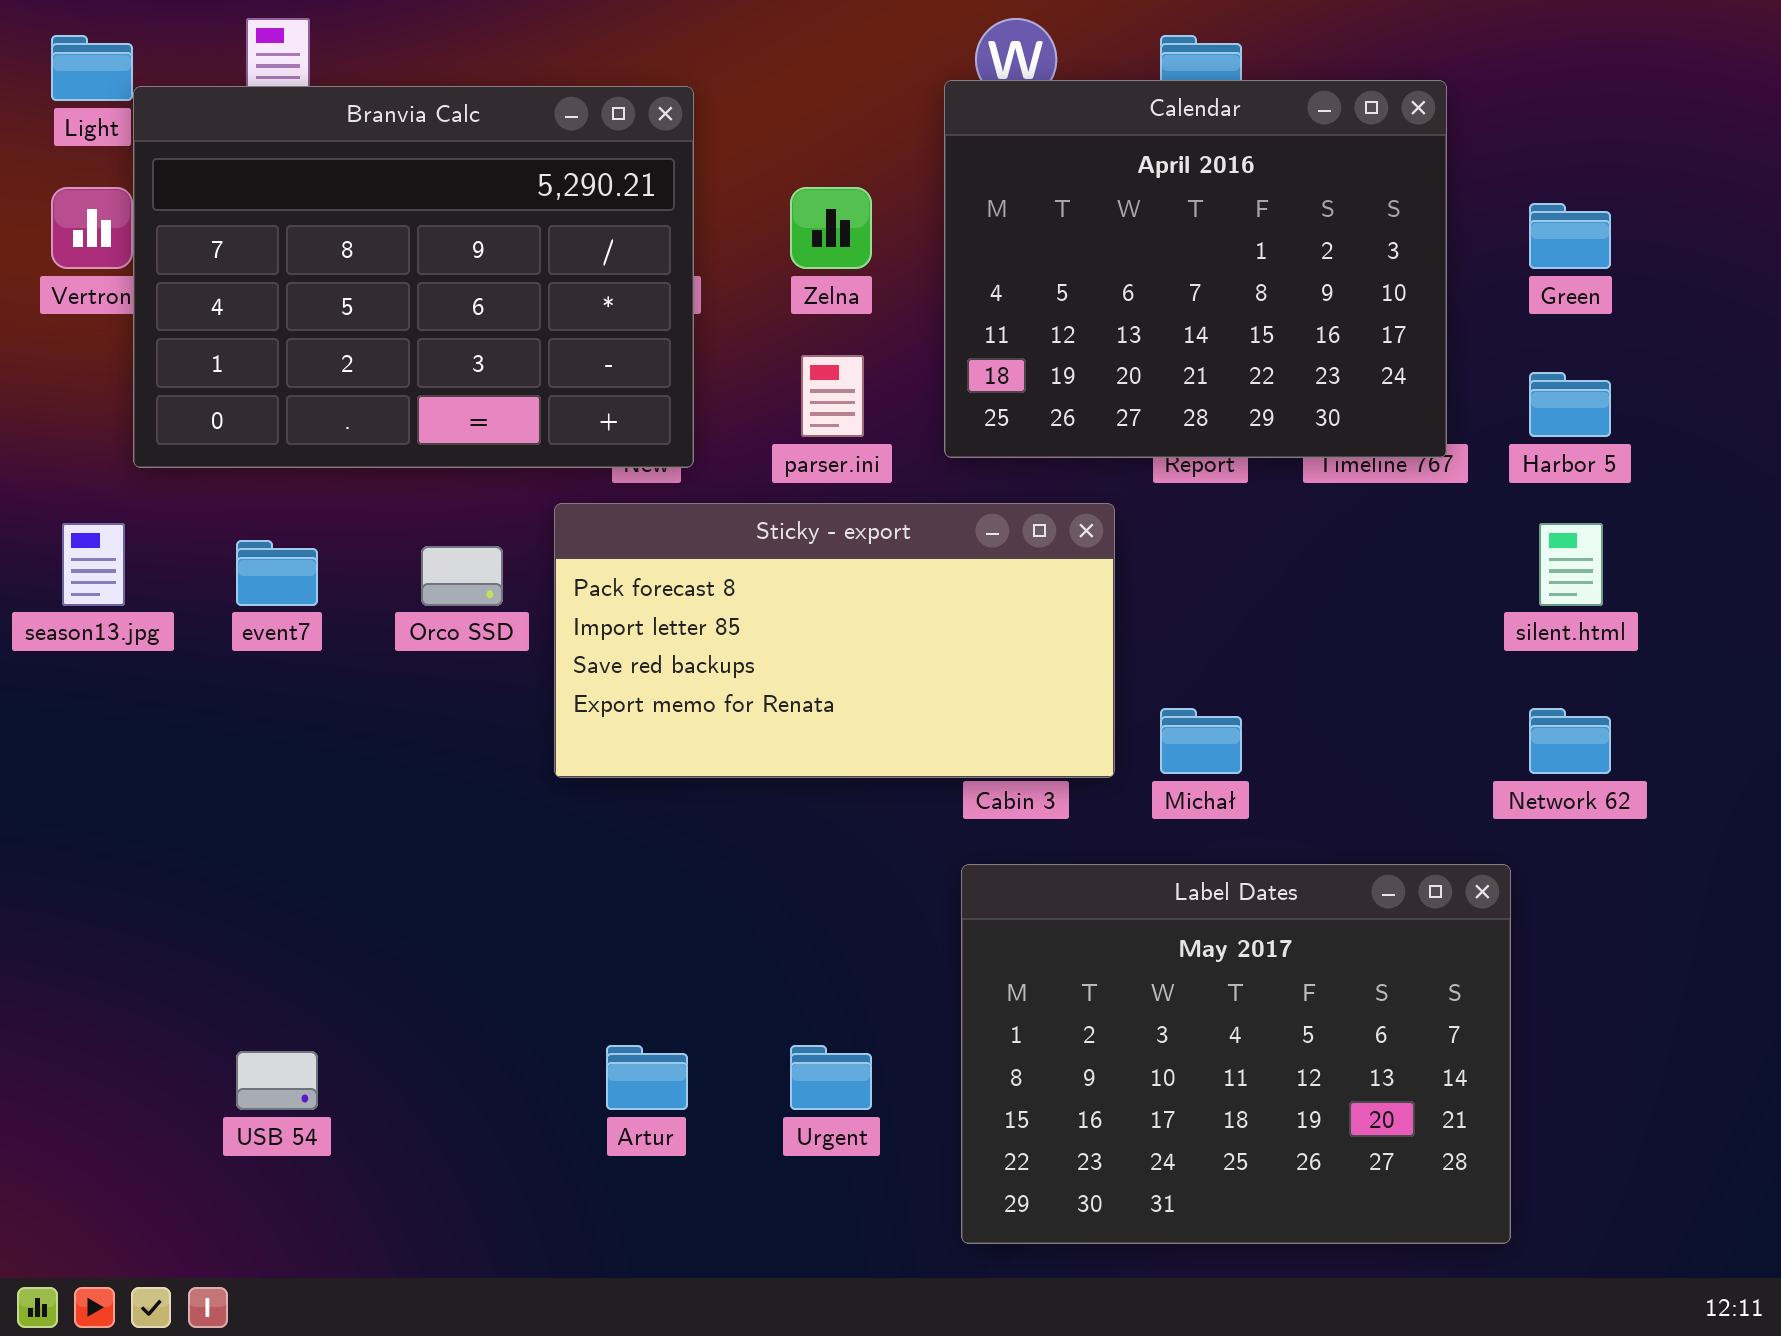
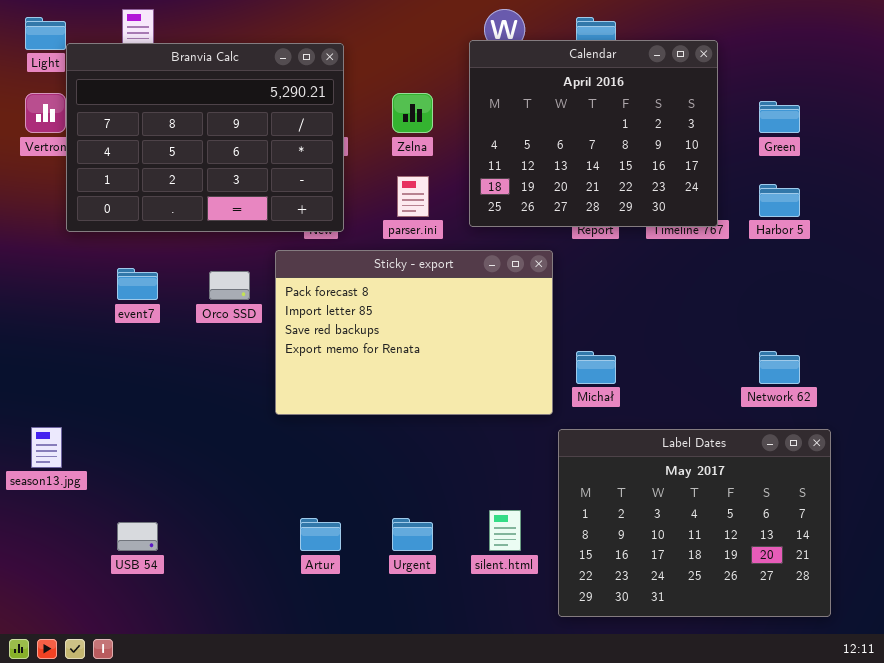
Sticky - export: [554,503,1115,778] -> [275,250,553,415], resized
season13.jpg: [62,523,125,606] -> [31,427,62,468], moved
silent.html: [1539,523,1603,606] -> [489,510,521,551], moved
Label Dates: [961,864,1511,1244] -> [558,429,831,617], moved

